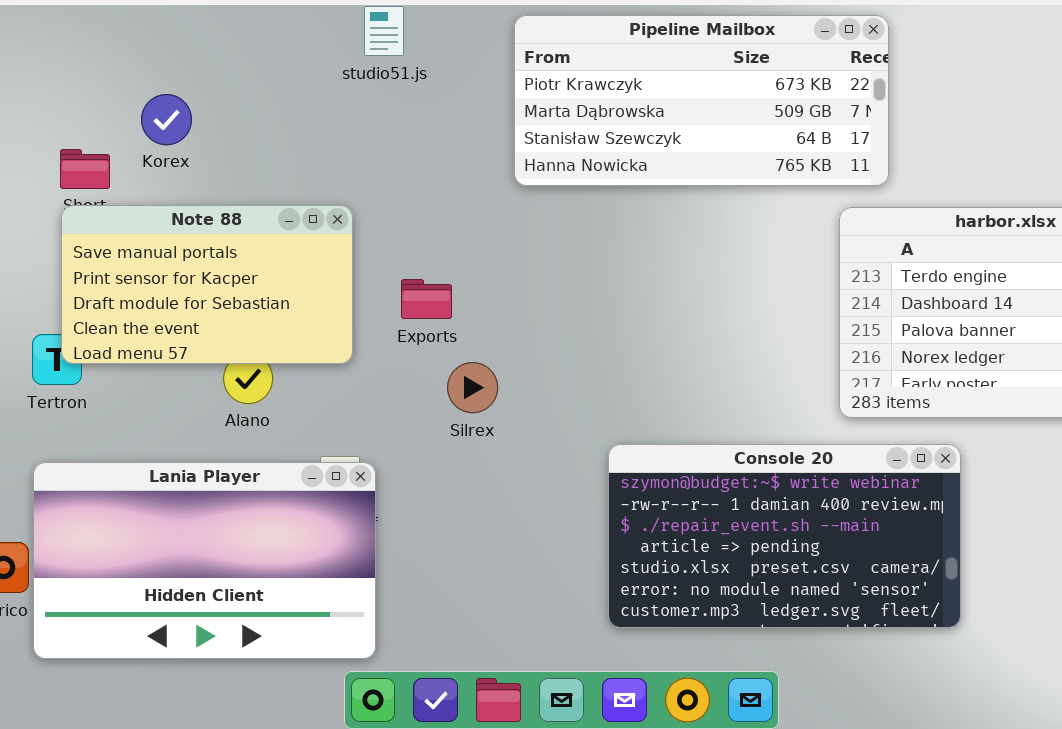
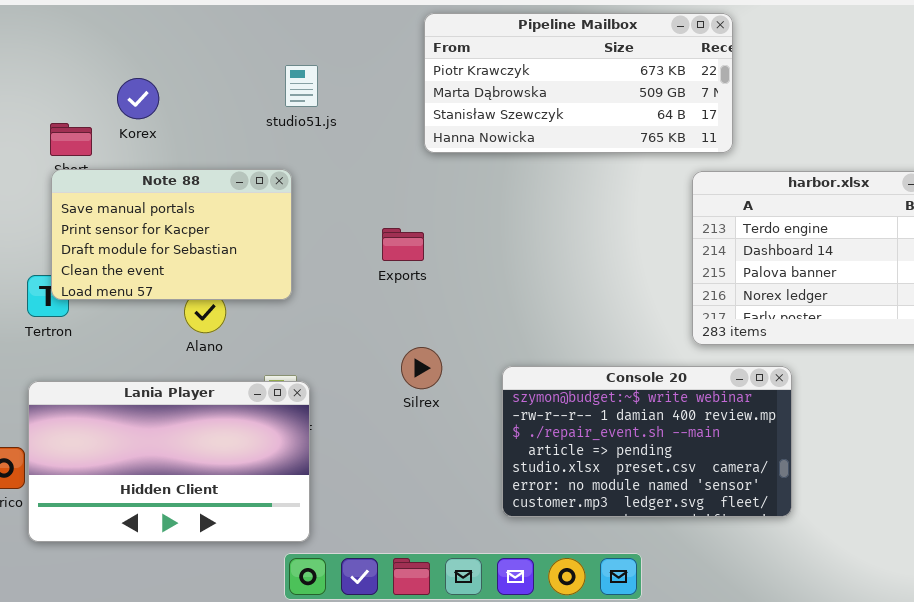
studio51.js: [364,6,404,56] -> [285,65,318,107], moved
Exports: [401,279,452,319] -> [382,228,424,261], moved
Silrex: [447,362,498,413] -> [401,347,442,389], moved

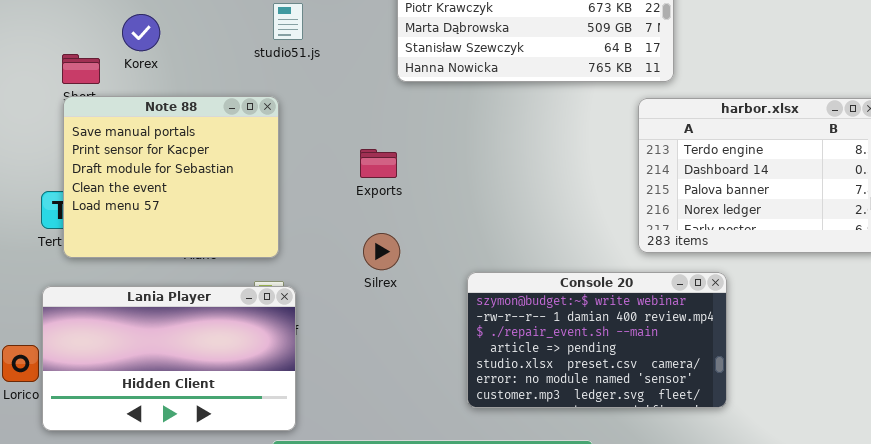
Note 88: [51,169,292,300] -> [63,96,279,258], resized
Silrex: [401,347,442,389] -> [363,233,400,270], moved

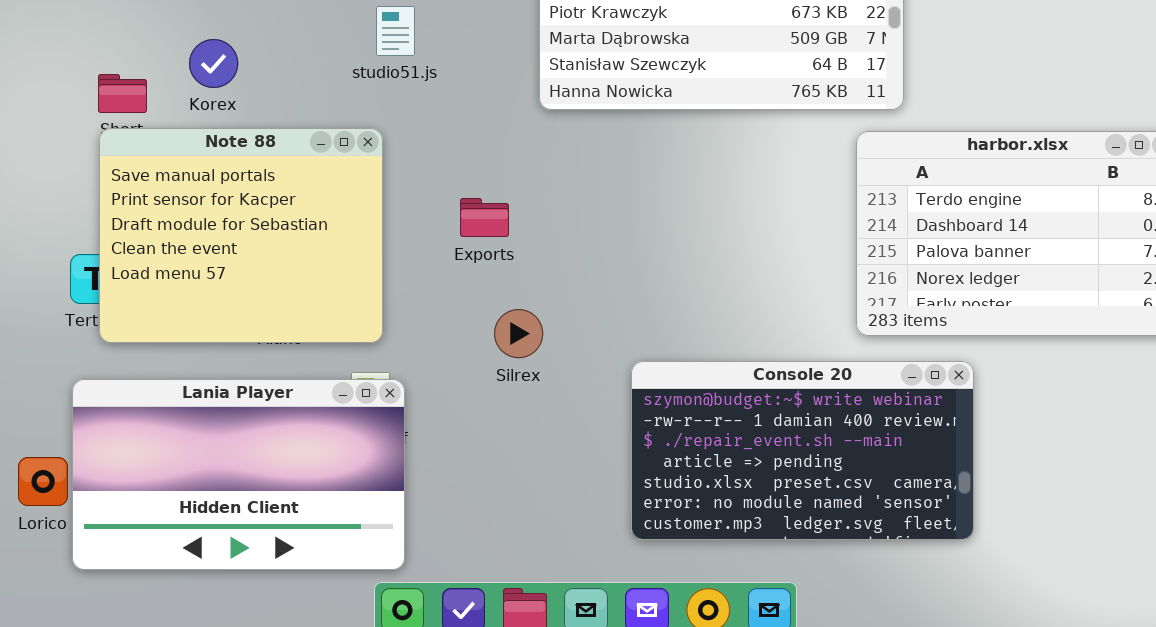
Korex: [122,14,160,51] -> [189,39,238,88], moved
Exports: [360,149,397,178] -> [460,198,509,237], moved

